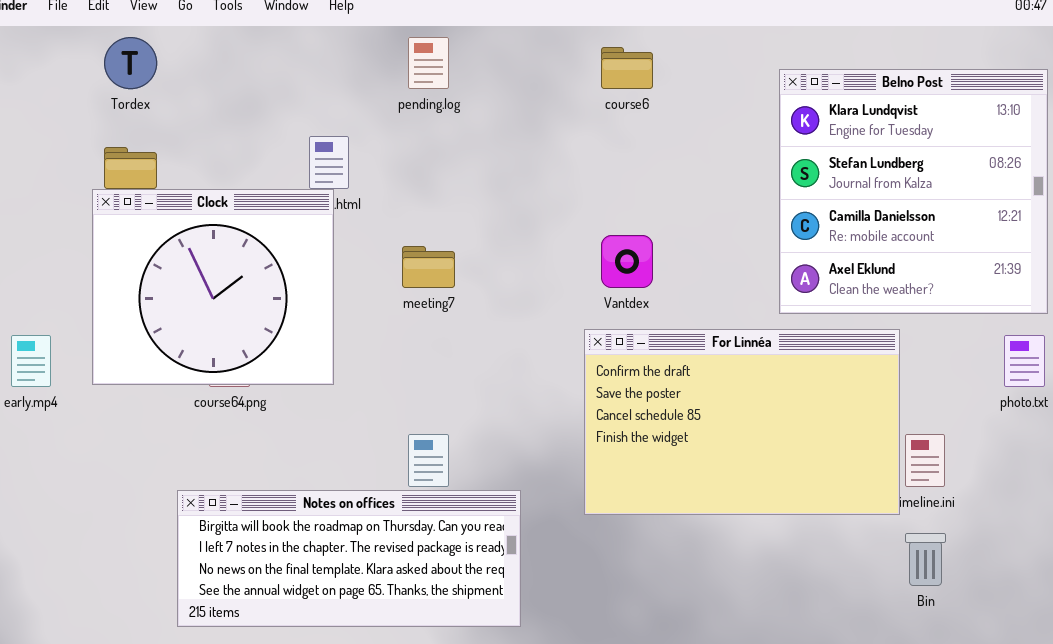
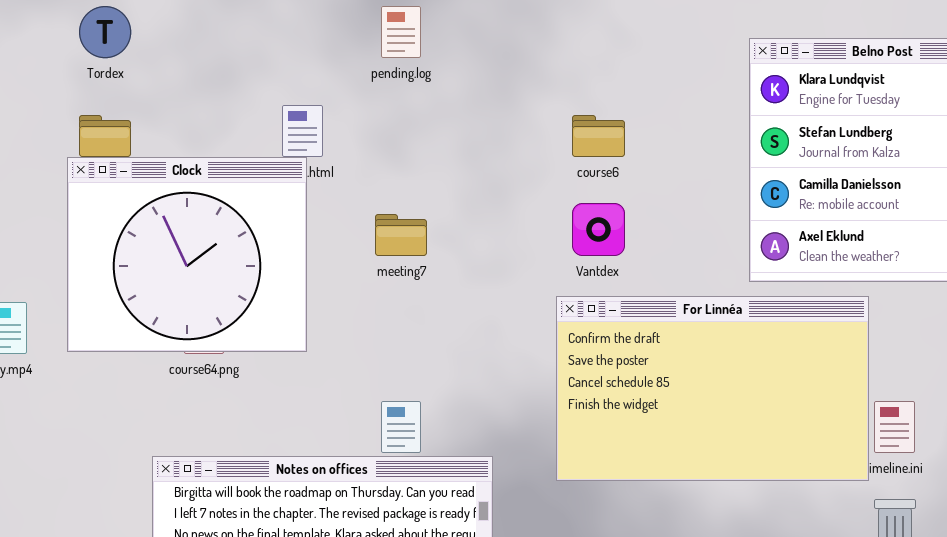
course6: [601,47,653,89] -> [572,115,625,157], moved

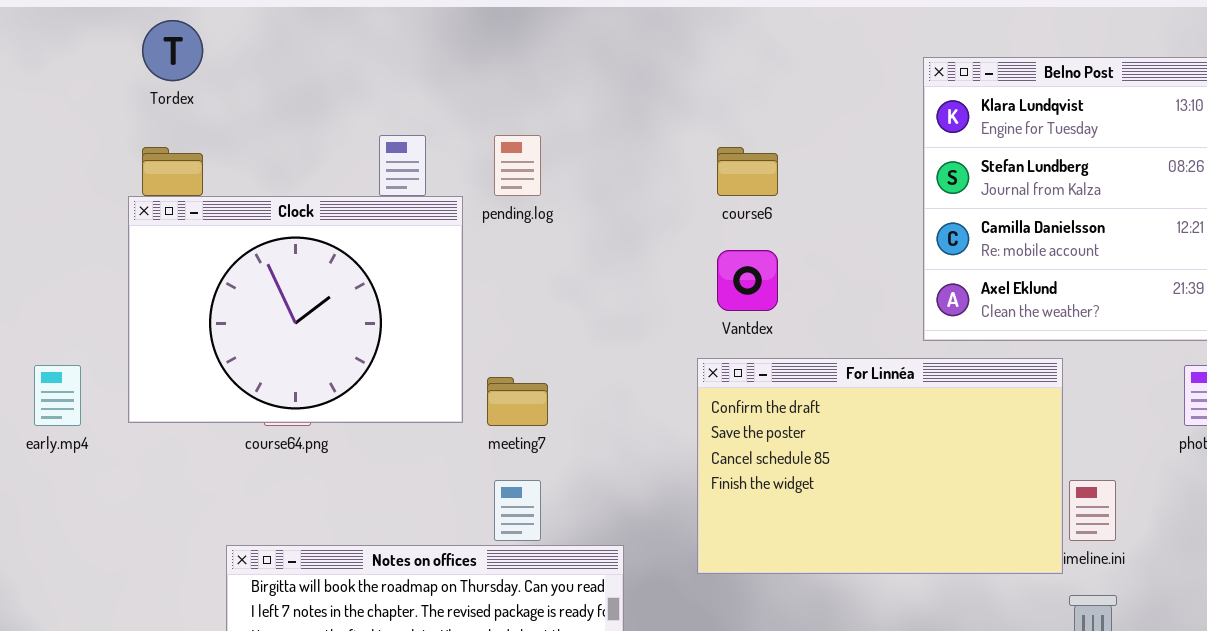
pending.log: [381,6,421,58] -> [494,135,541,196], moved
Clock: [67,157,307,352] -> [128,196,463,423], resized
meeting7: [375,214,427,256] -> [487,377,548,426], moved

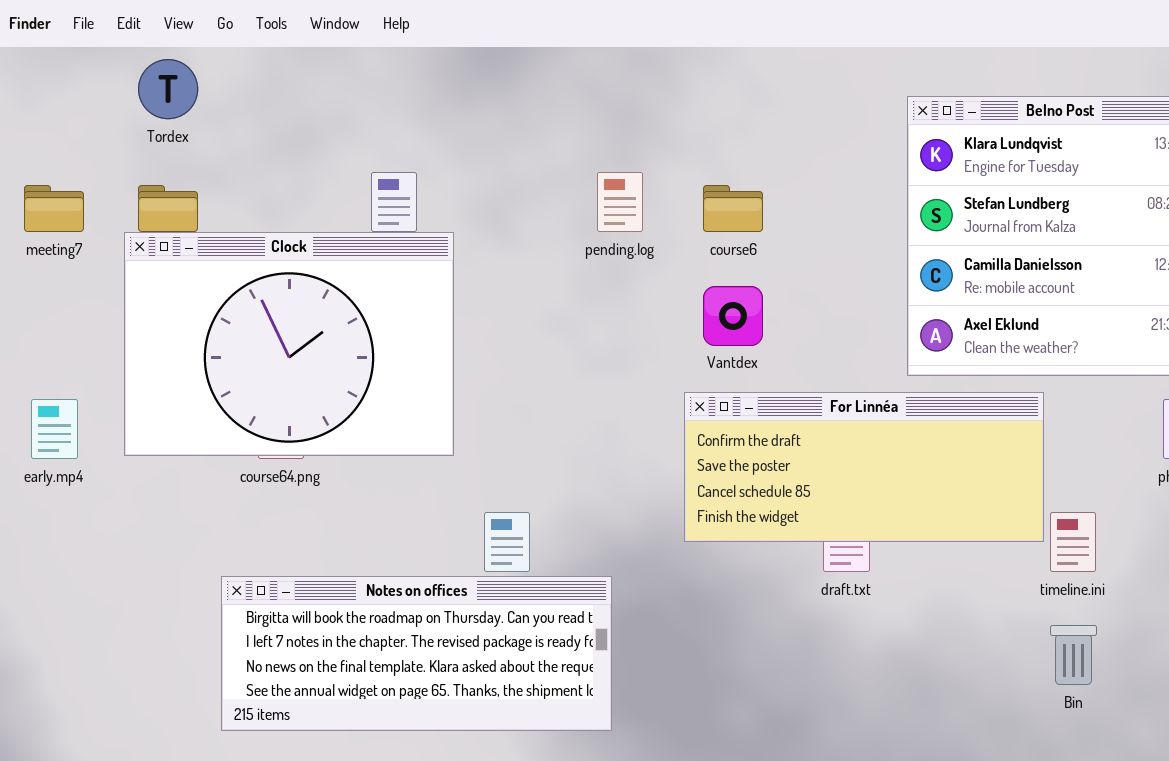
pending.log: [494,135,541,196] -> [597,172,643,232], moved
For Linnéa: [697,358,1063,574] -> [684,392,1044,542], resized
meeting7: [487,377,548,426] -> [24,185,84,232], moved

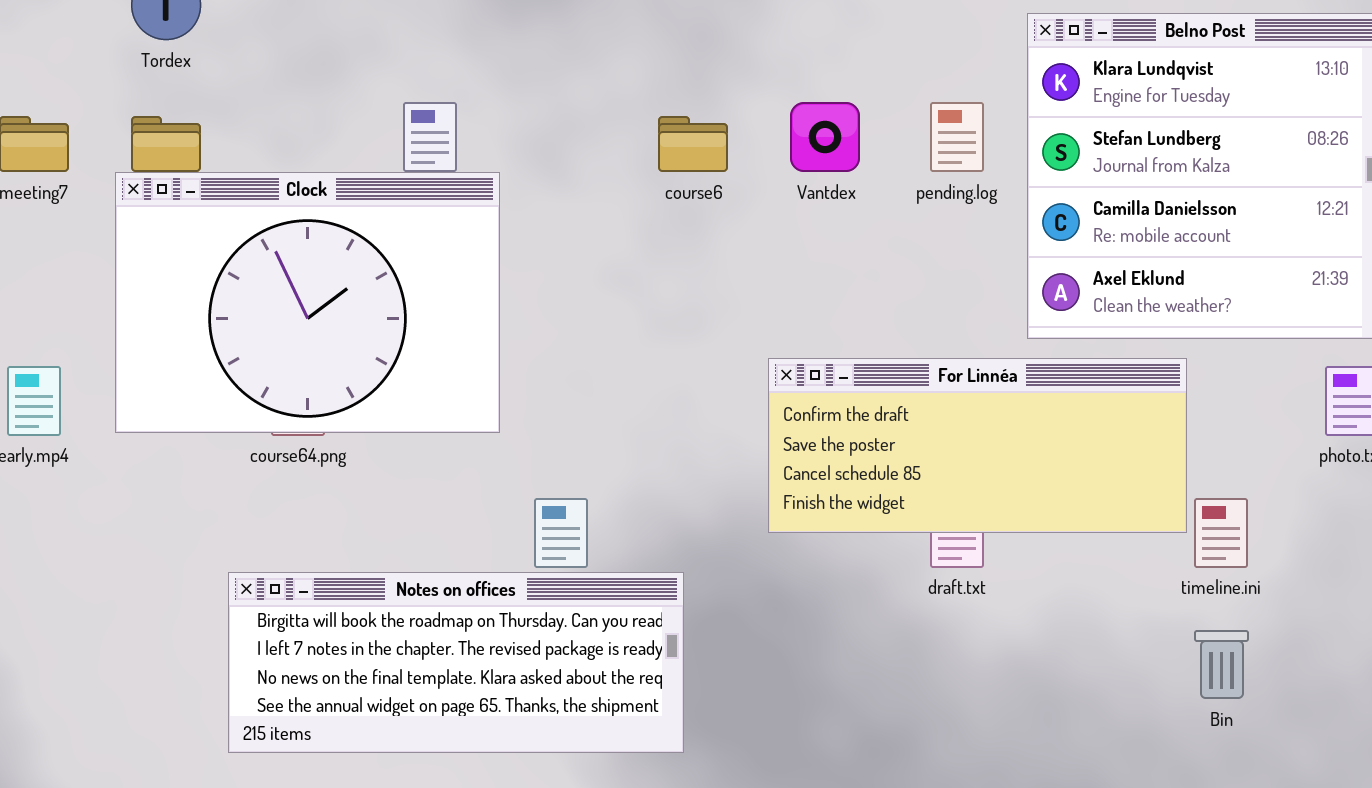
pending.log: [597,172,643,232] -> [930,102,984,172], moved
course6: [703,185,763,232] -> [658,116,728,172], moved
Vantdex: [703,286,763,346] -> [790,102,860,172], moved

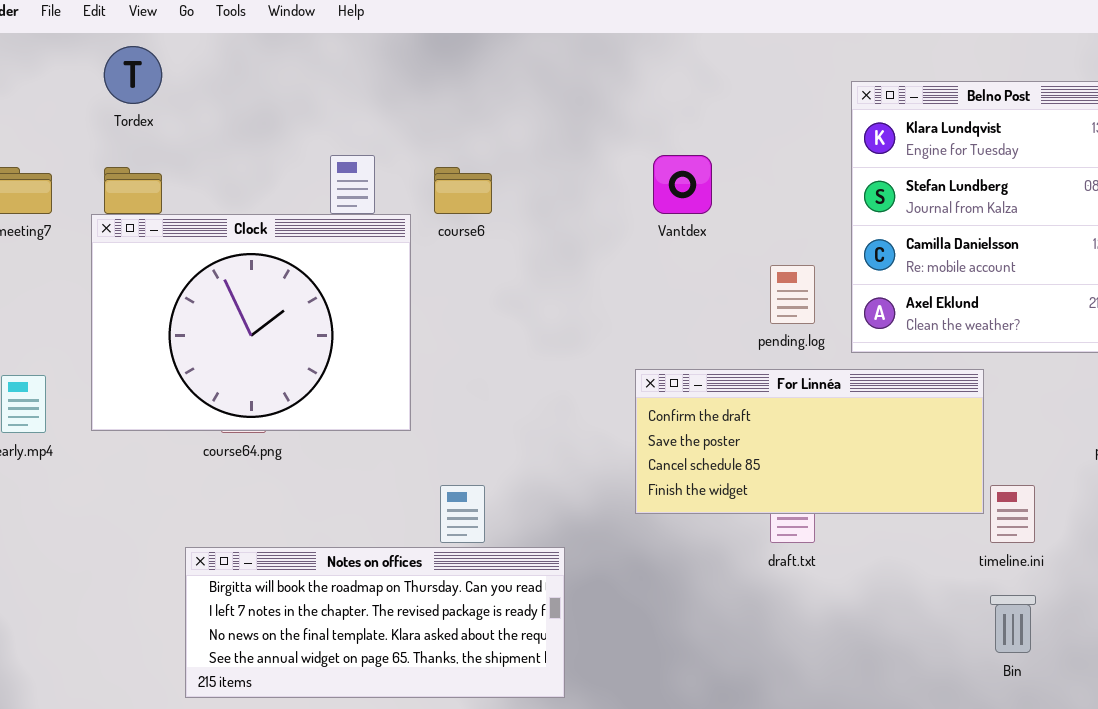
pending.log: [930,102,984,172] -> [770,265,815,324], moved
course6: [658,116,728,172] -> [434,167,492,214], moved

